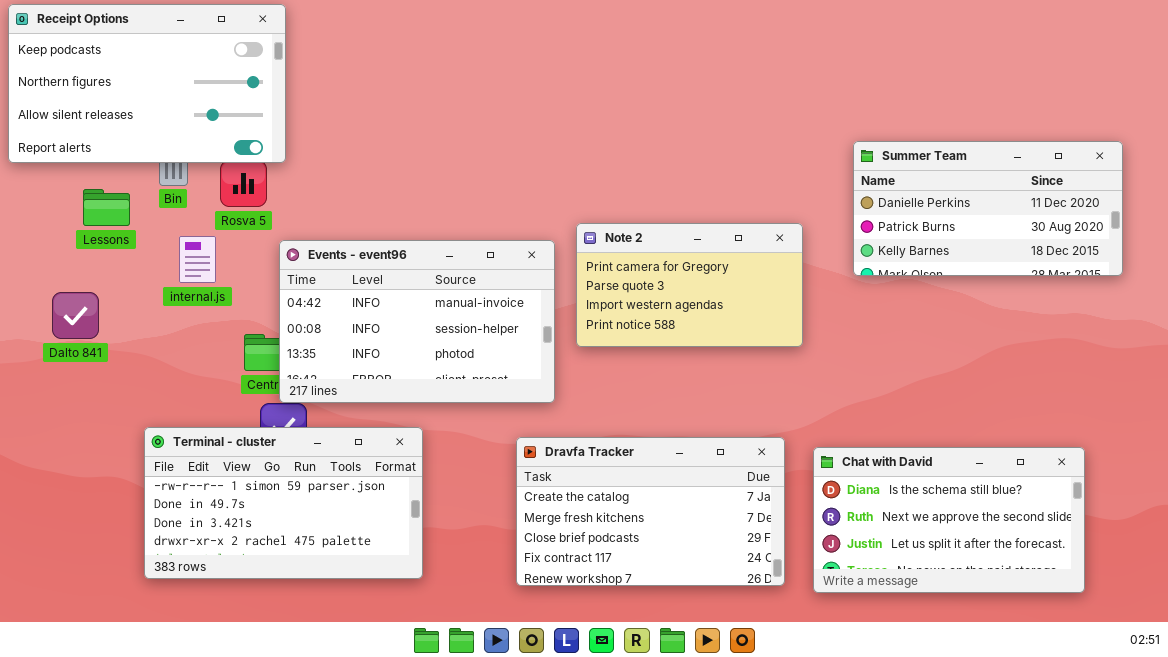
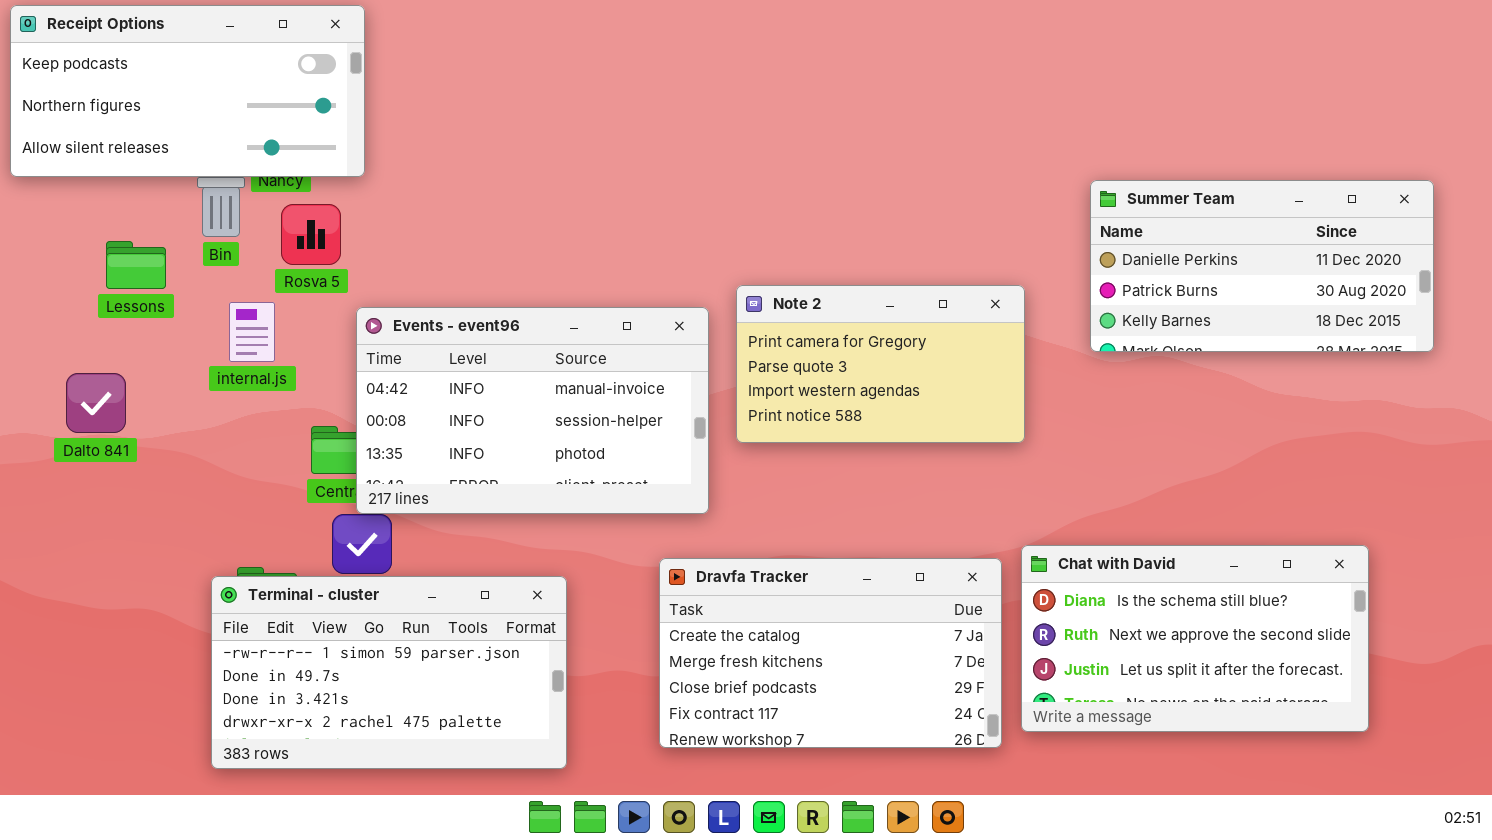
Receipt Options: [8,4,286,163] -> [10,5,365,177], resized
Terminal - cluster: [144,427,423,579] -> [211,576,567,769], moved
Chat with David: [813,447,1085,593] -> [1021,545,1369,732], moved

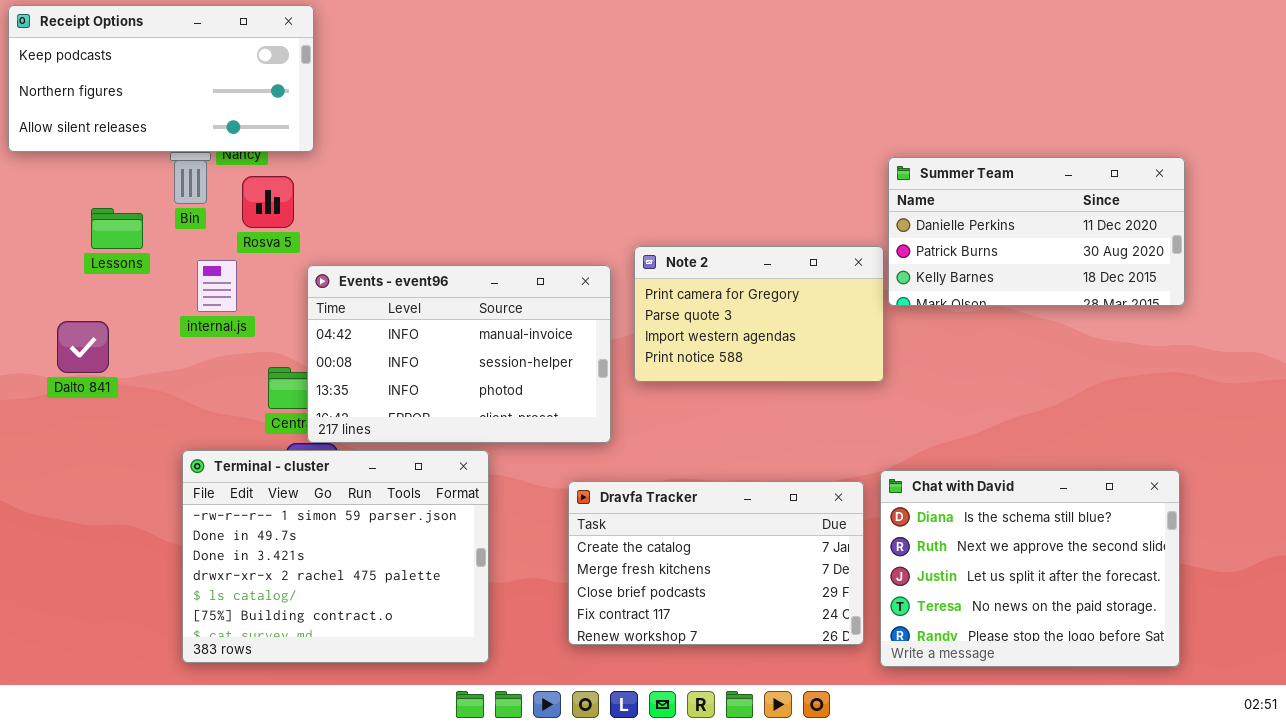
Summer Team: [1090,180,1434,352] -> [888,157,1185,306], moved
Chat with David: [1021,545,1369,732] -> [880,470,1180,667], resized
Terminal - cluster: [211,576,567,769] -> [182,450,489,663], resized

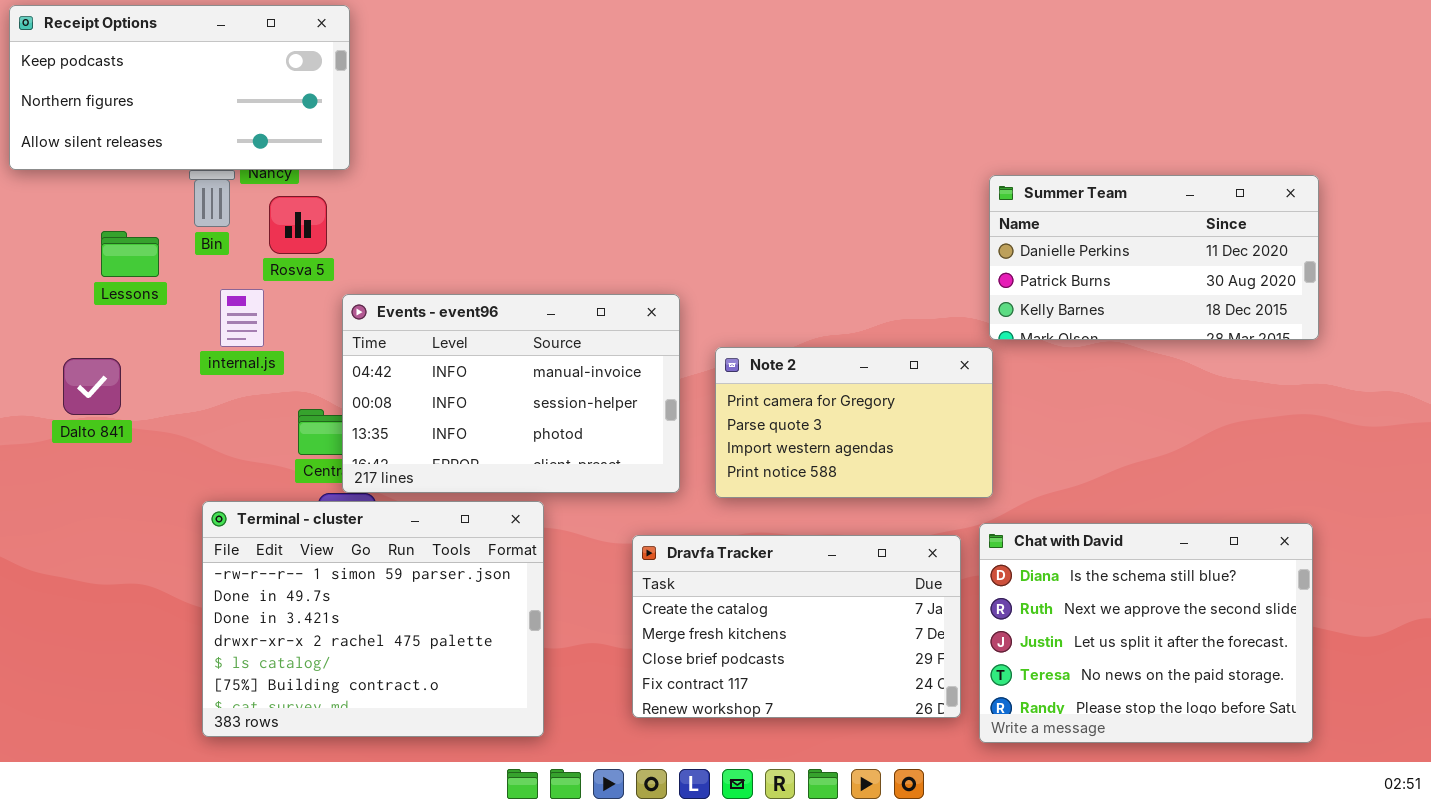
Note 2: [634,246,884,382] -> [715,347,993,498], moved

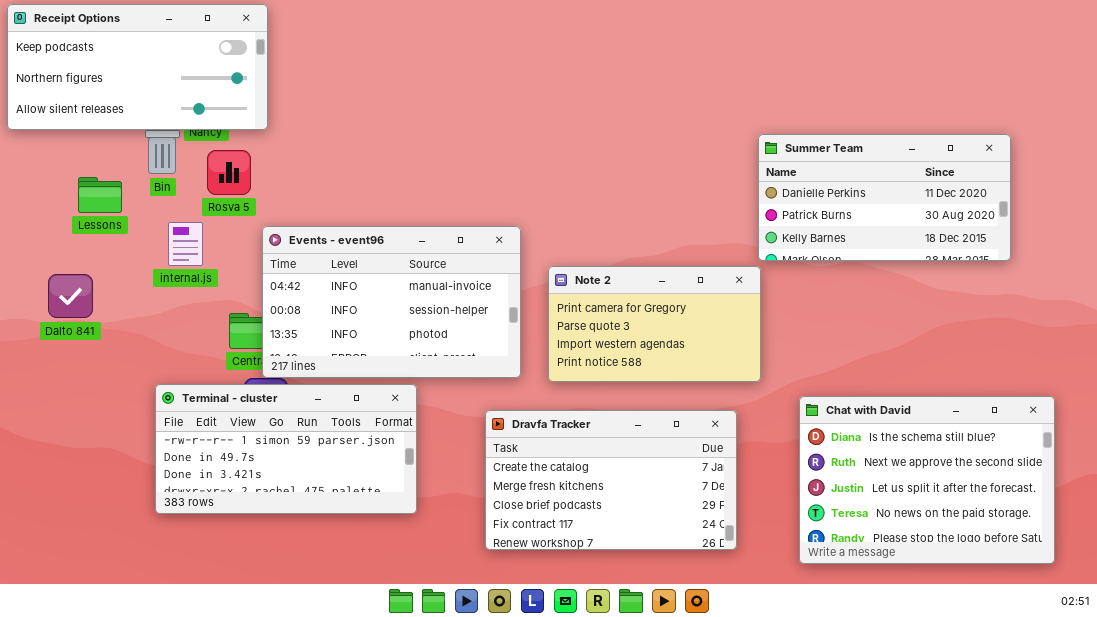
Terminal - cluster: [202,501,544,737] -> [155,384,417,514], resized
Chat with David: [979,523,1313,743] -> [799,396,1055,564], moved

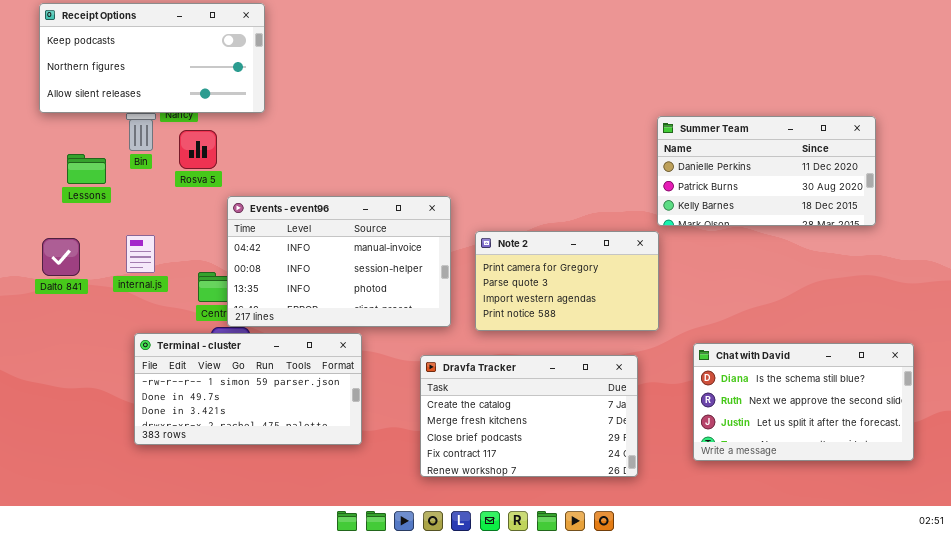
Receipt Options: [7,4,268,130] -> [39,3,265,113], moved
internal.js: [168,222,203,266] -> [126,235,155,273], moved
Chat with David: [799,396,1055,564] -> [693,343,914,461], resized

